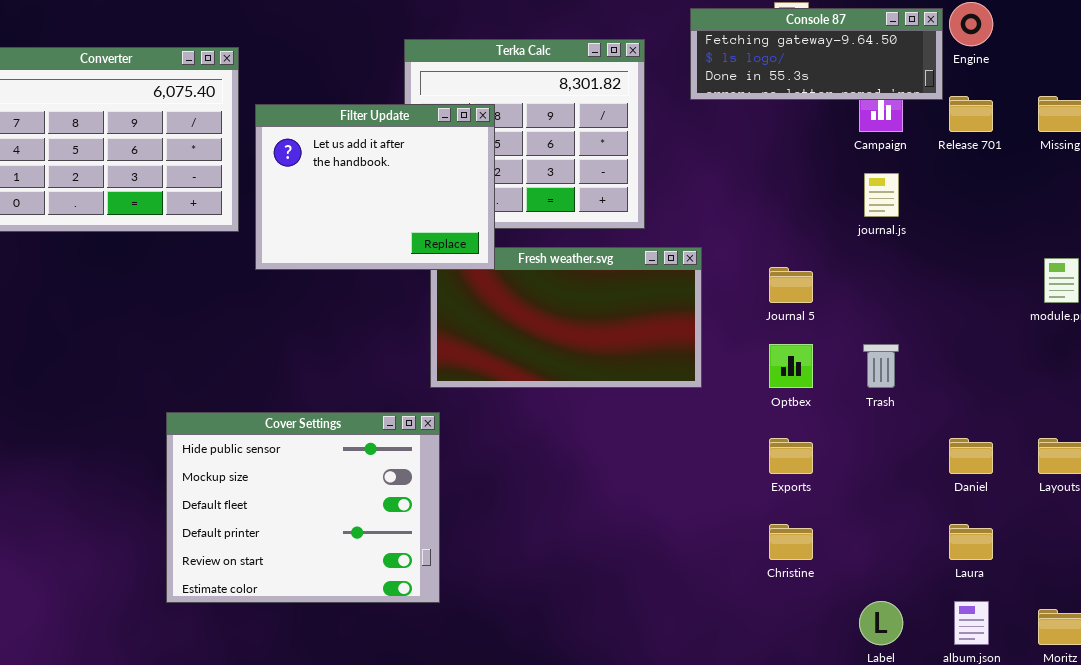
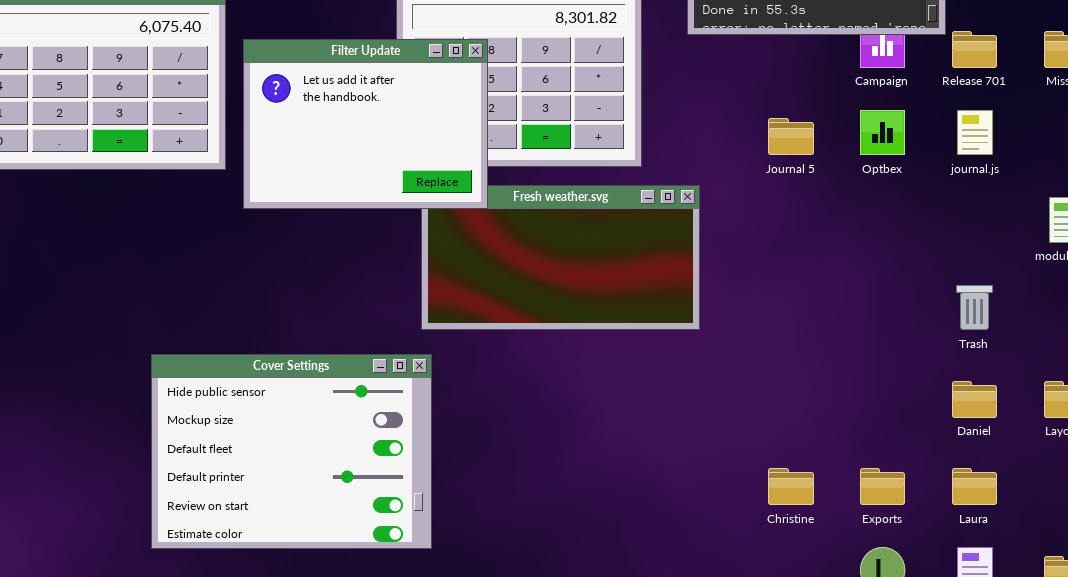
journal.js: [864,173,899,217] -> [957,110,993,155], moved
Journal 5: [769,267,813,303] -> [768,118,814,155], moved
Optbex: [769,344,813,388] -> [860,110,905,155], moved
Trash: [863,344,899,388] -> [956,285,993,330], moved
Exports: [769,438,813,474] -> [860,468,905,505], moved

